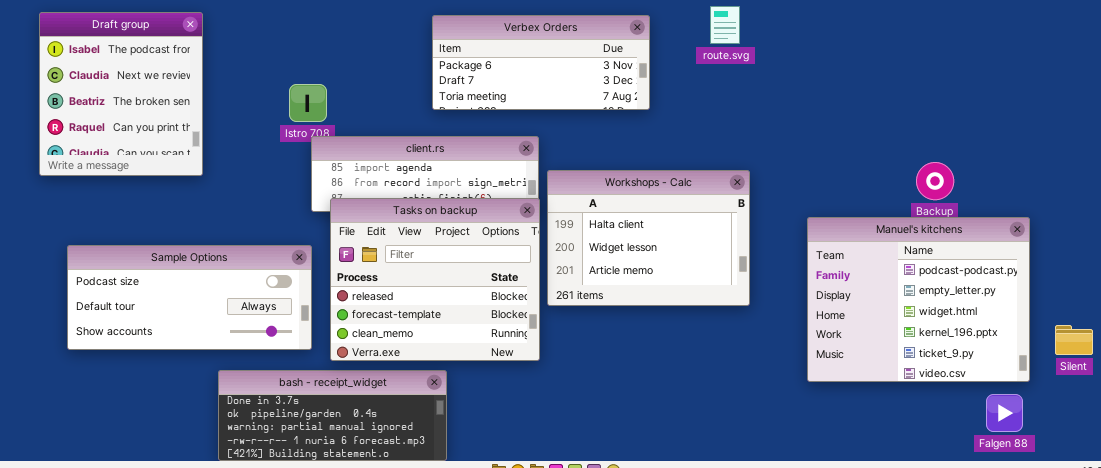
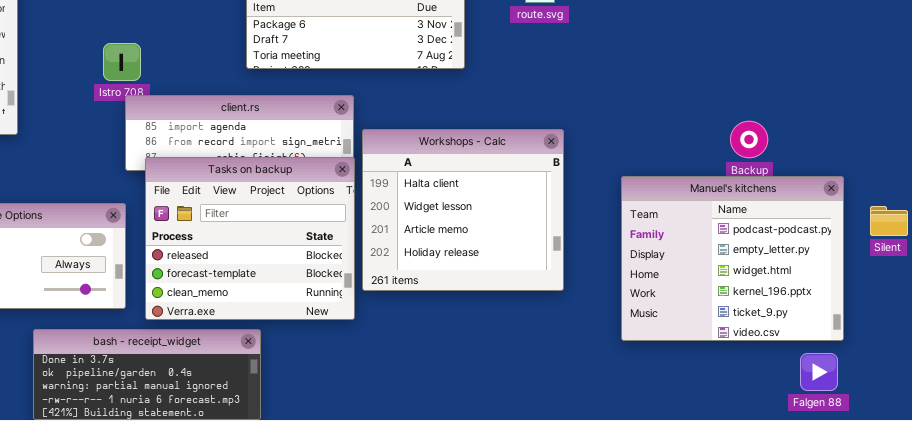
Workshops - Calc: [547,170,750,306] -> [362,129,564,291], resized
Silent: [1055,325,1093,355] -> [870,206,908,236], moved

